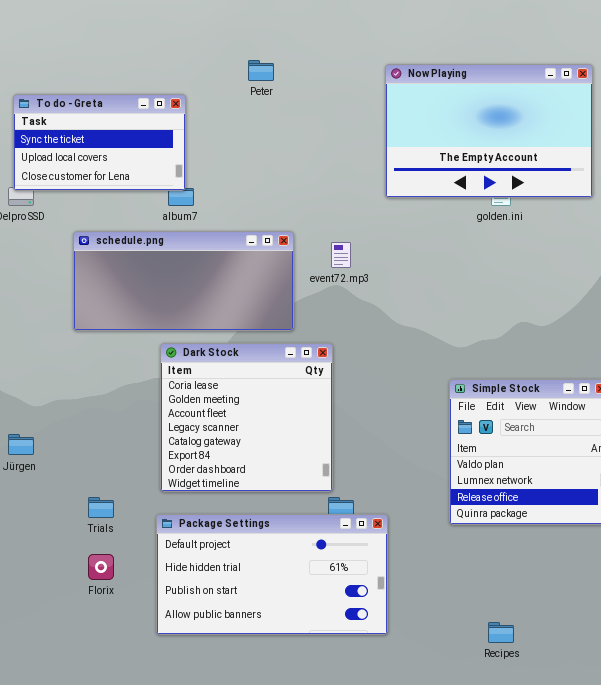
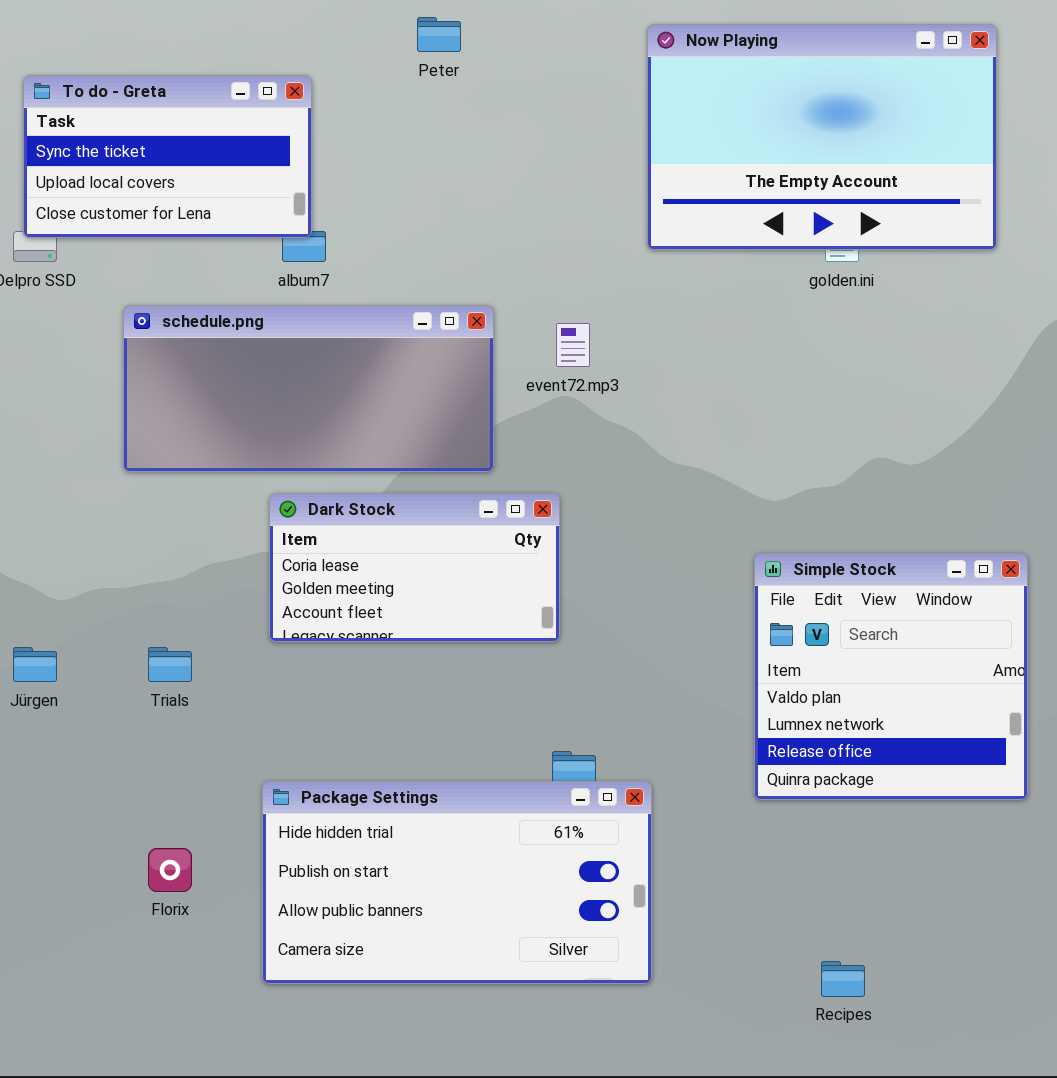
Dark Stock: [160,343,333,492] -> [269,493,560,642], resized
Trials: [88,497,114,518] -> [148,647,192,682], moved
Package Settings: [156,514,388,635] -> [262,781,652,984], scrolled down 1 row

